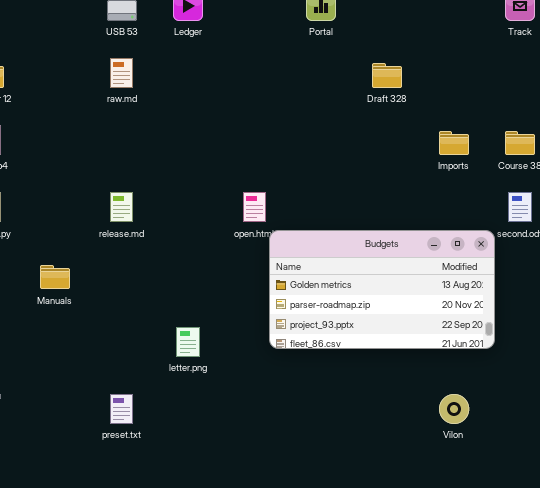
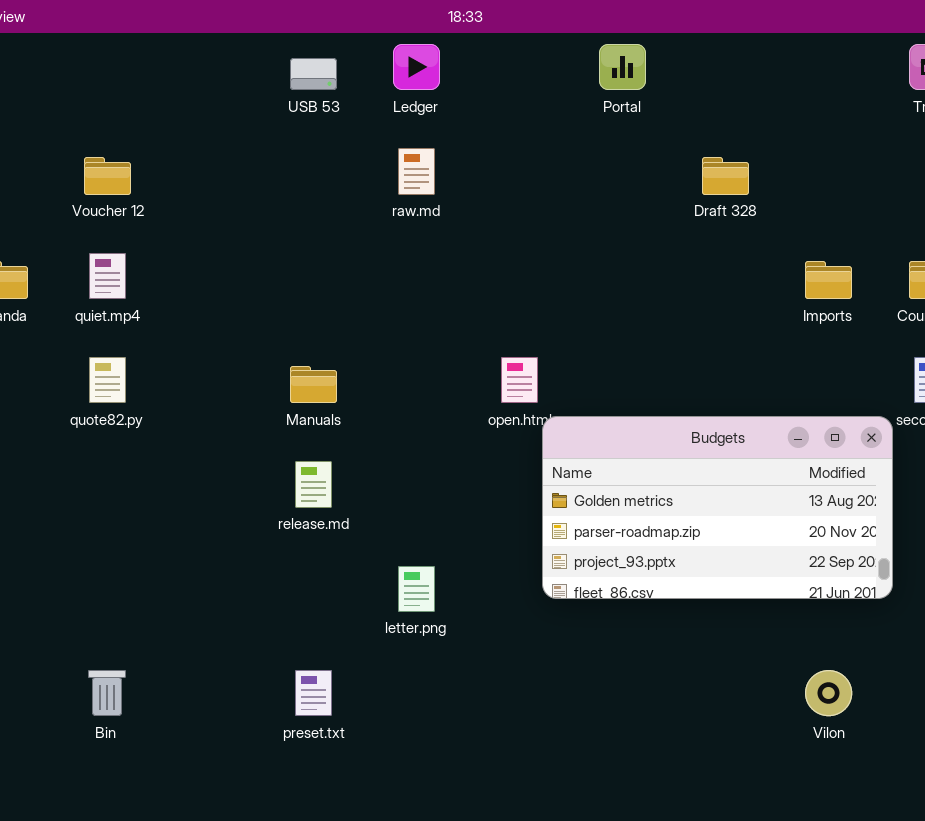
raw.md: [110,58,133,88] -> [398,148,435,195], moved
release.md: [110,192,133,222] -> [295,461,332,508], moved
Manuals: [40,265,70,289] -> [290,366,337,403], moved

